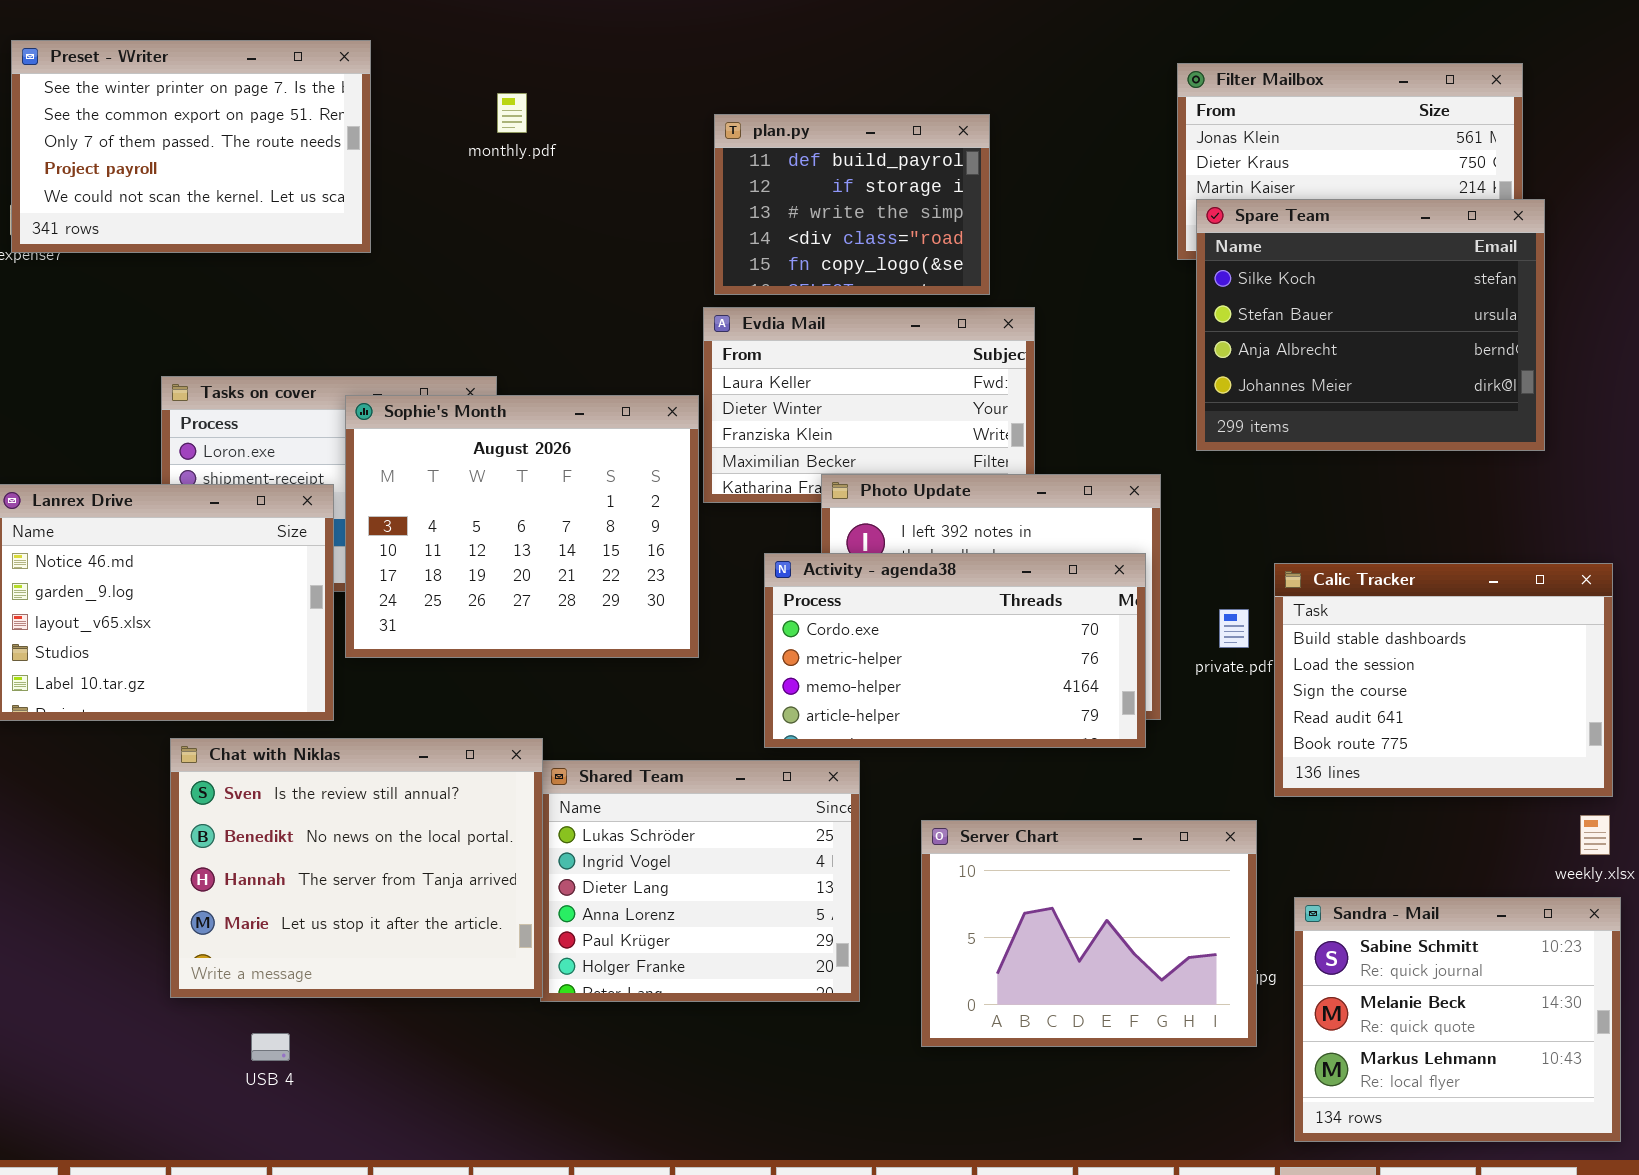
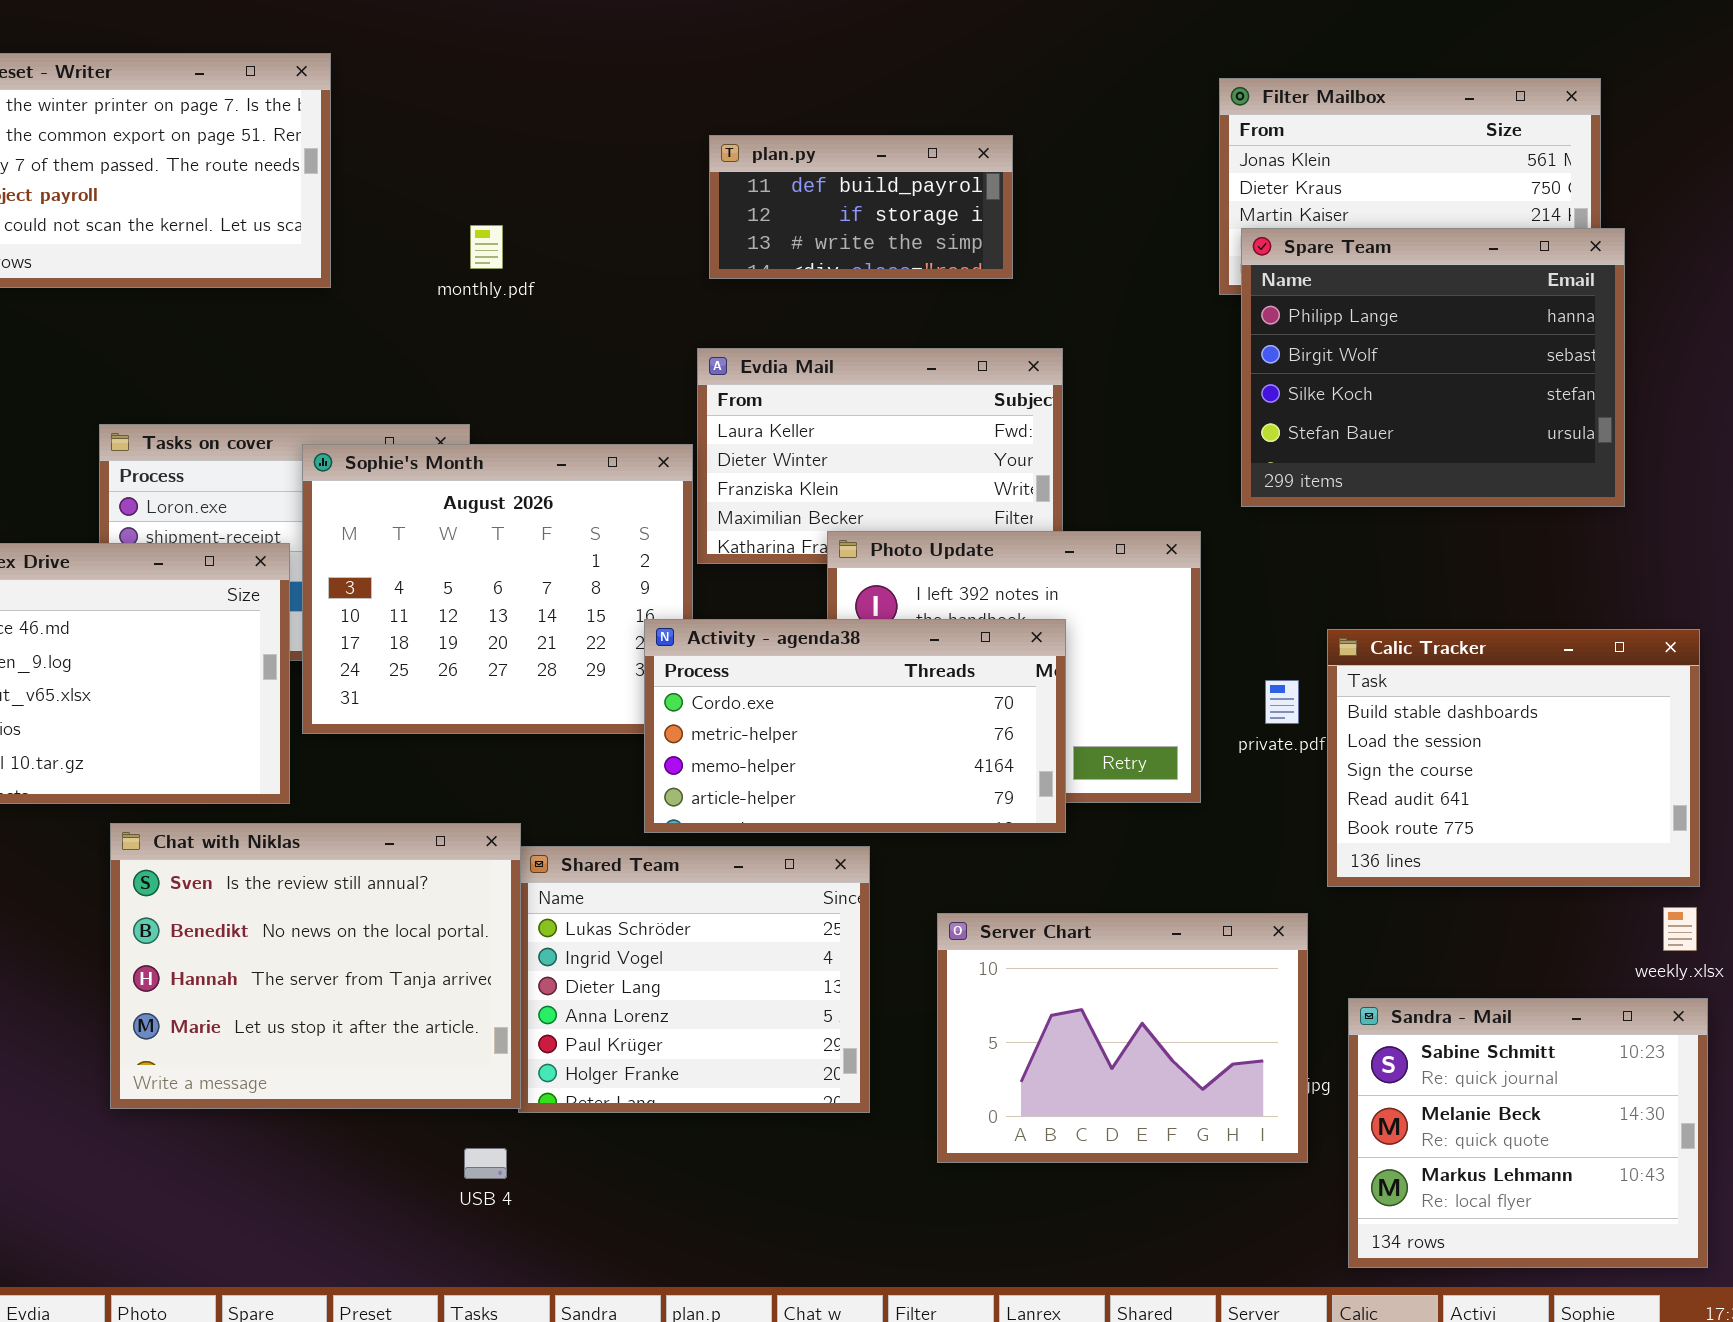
monthly.pdf: [497,93,527,133] -> [470,225,503,269], moved
plan.py: [714,114,990,295] -> [709,135,1013,279], resized
Spare Team: [1196,199,1545,451] -> [1241,228,1625,507], scrolled up 2 rows
Activity - agenda38: [764,553,1146,748] -> [644,619,1066,833], moved
USB 4: [251,1033,290,1061] -> [464,1148,507,1179], moved

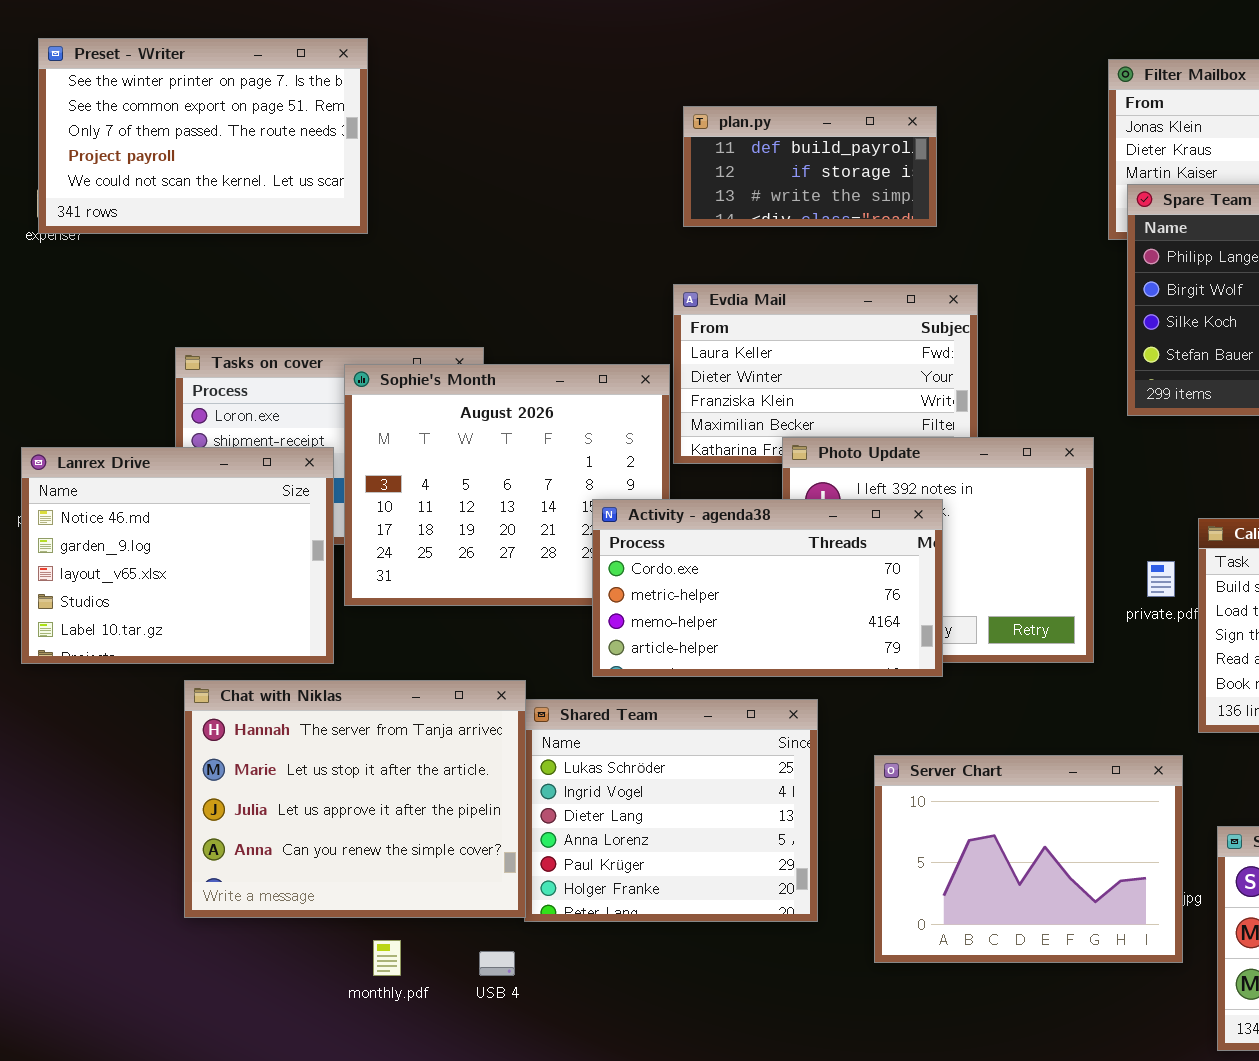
monthly.pdf: [470,225,503,269] -> [373,940,401,976], moved
Activity - agenda38: [644,619,1066,833] -> [592,499,943,677], moved
Chat with Niklas: [110,823,521,1109] -> [184,680,526,918], scrolled down 2 rows

